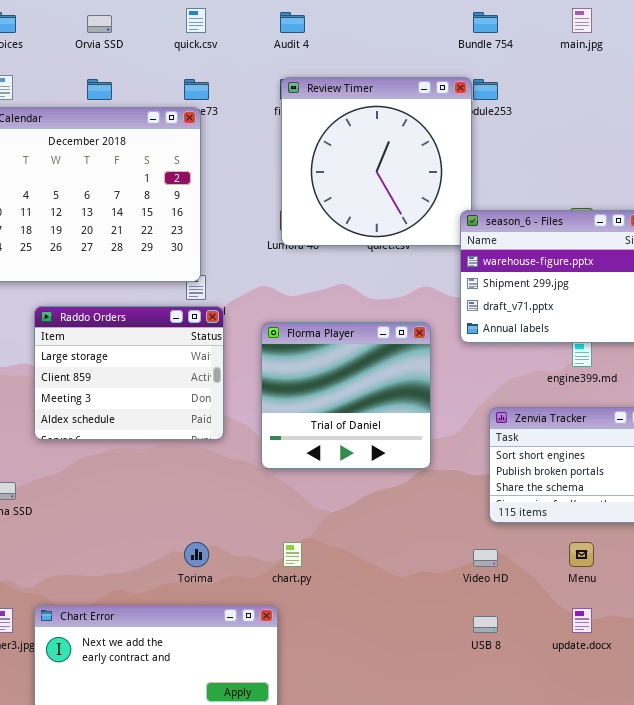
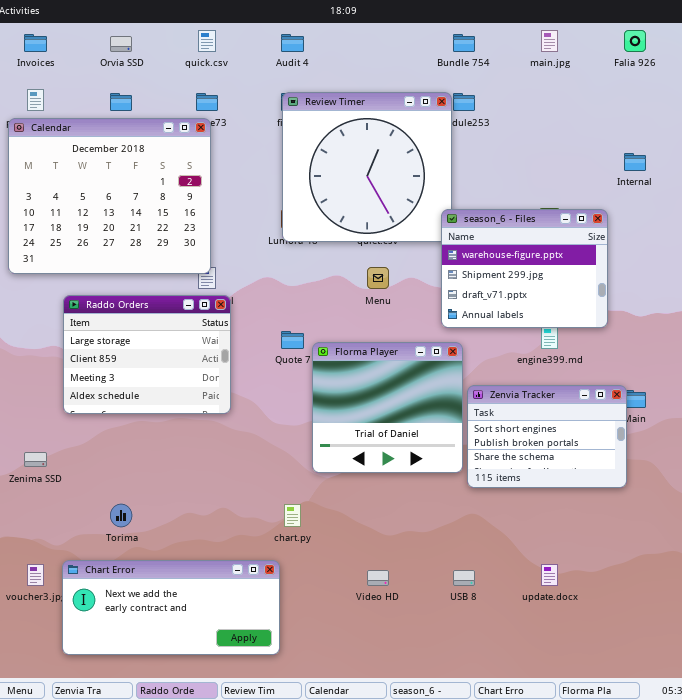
Florma Player: [261,322,431,469] -> [312,342,463,473], moved
Torima: [184,542,209,567] -> [110,504,132,527], moved
Menu: [569,542,594,567] -> [367,267,389,289], moved
Video HD: [473,549,498,567] -> [367,570,389,586], moved

